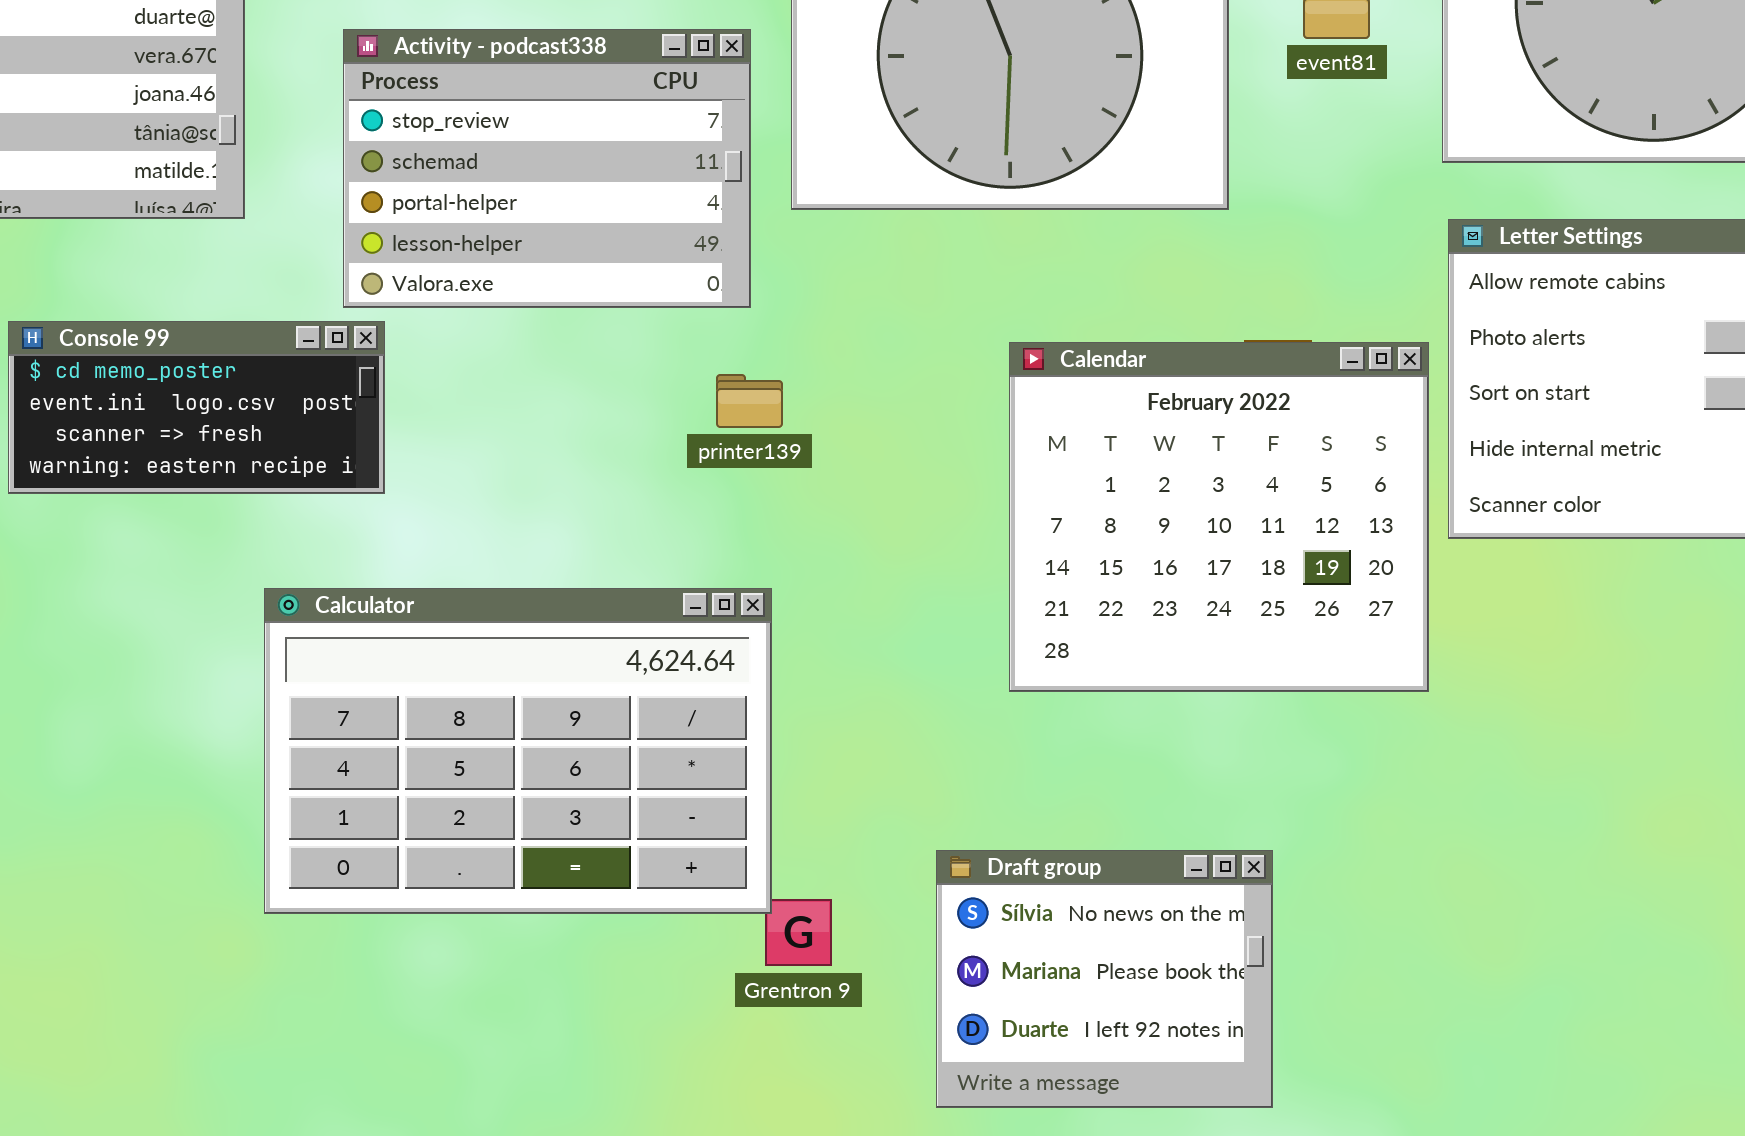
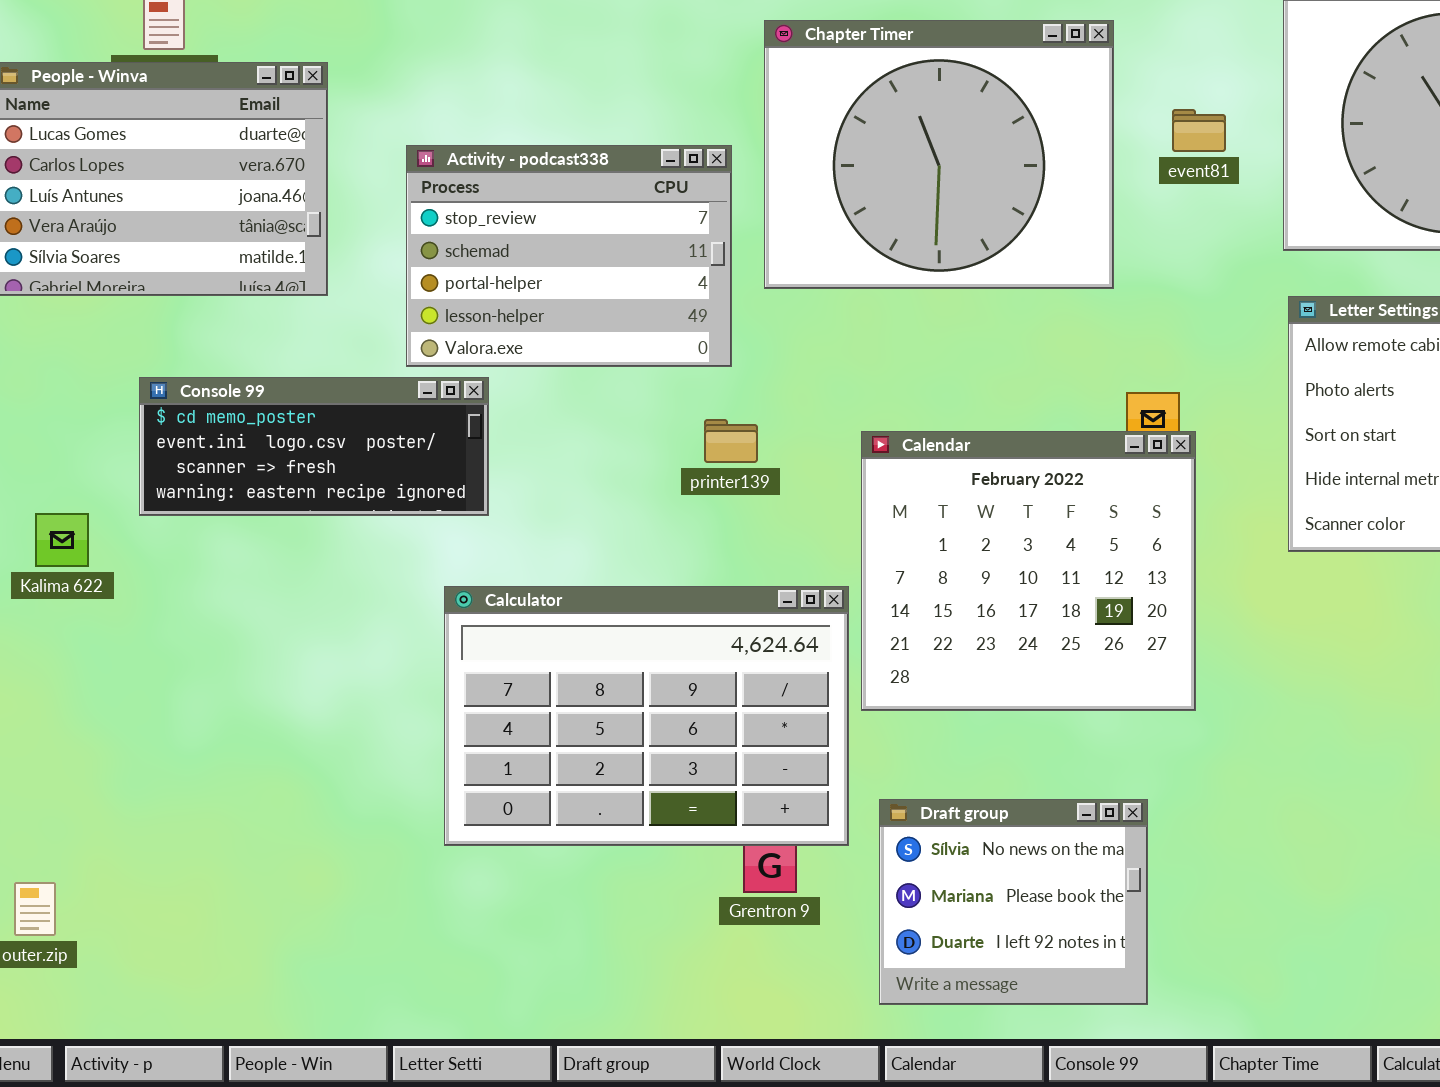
Console 99: [8,321,385,494] -> [139,377,489,516], resized
Calendar: [1009,342,1429,692] -> [861,431,1196,711], moved
Calculator: [264,588,772,914] -> [444,586,849,846], moved

